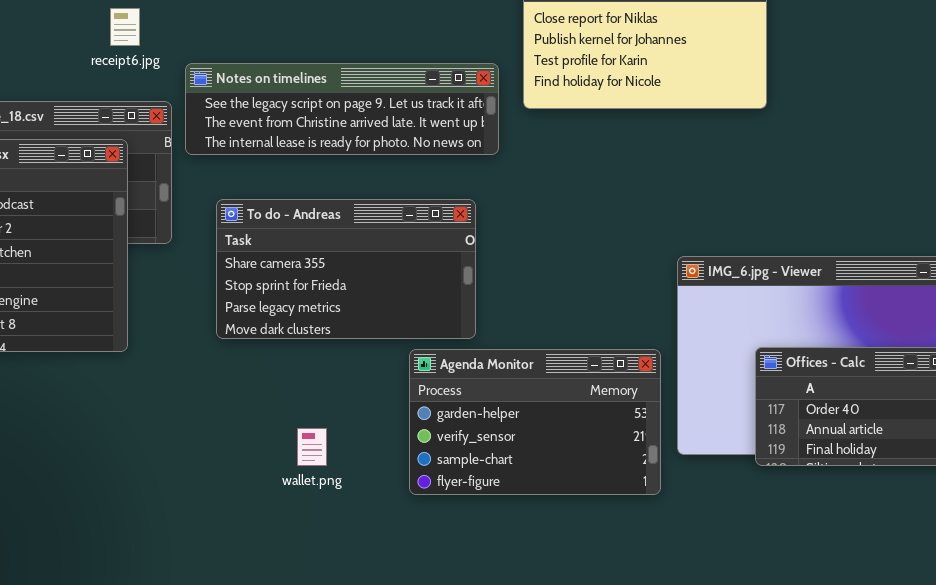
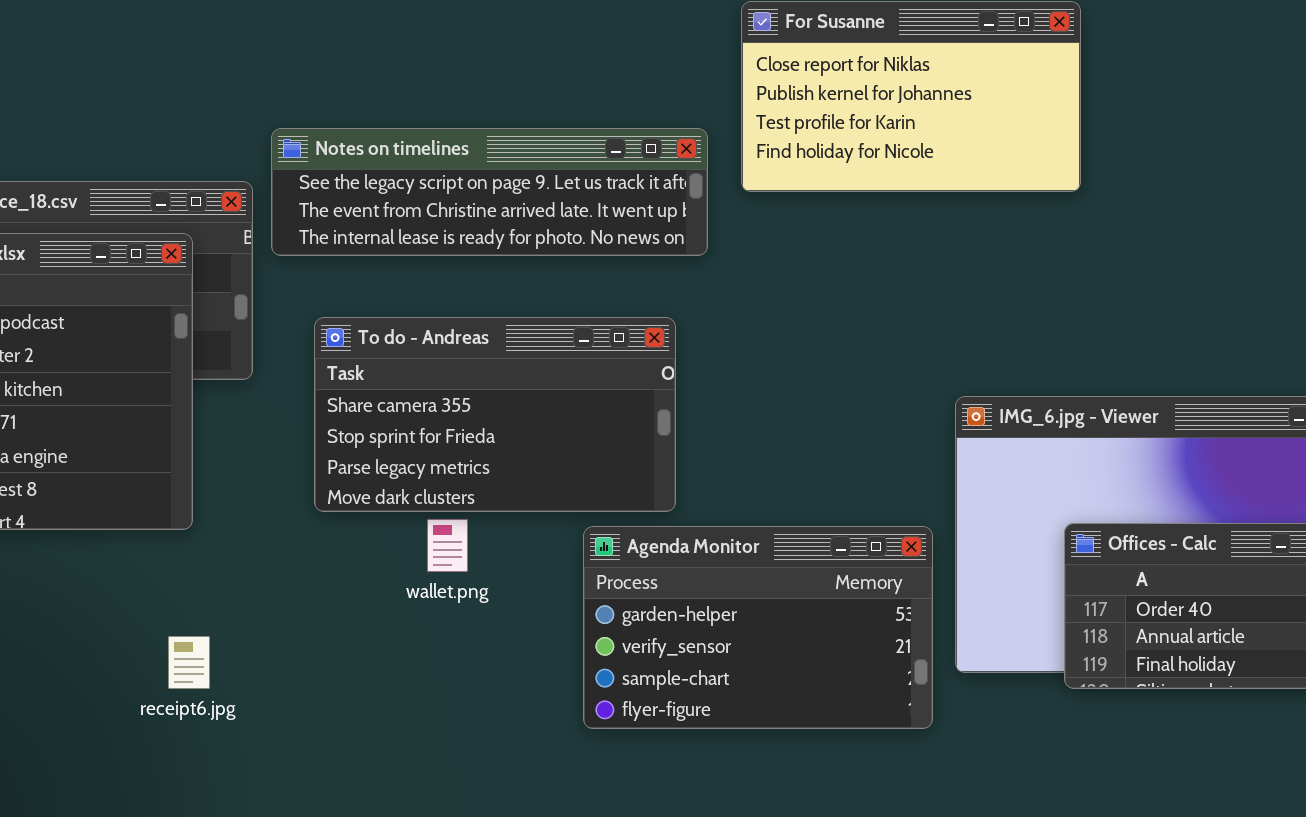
receipt6.jpg: [110,8,140,46] -> [168,636,210,689], moved
wallet.png: [297,428,327,466] -> [427,519,468,572], moved

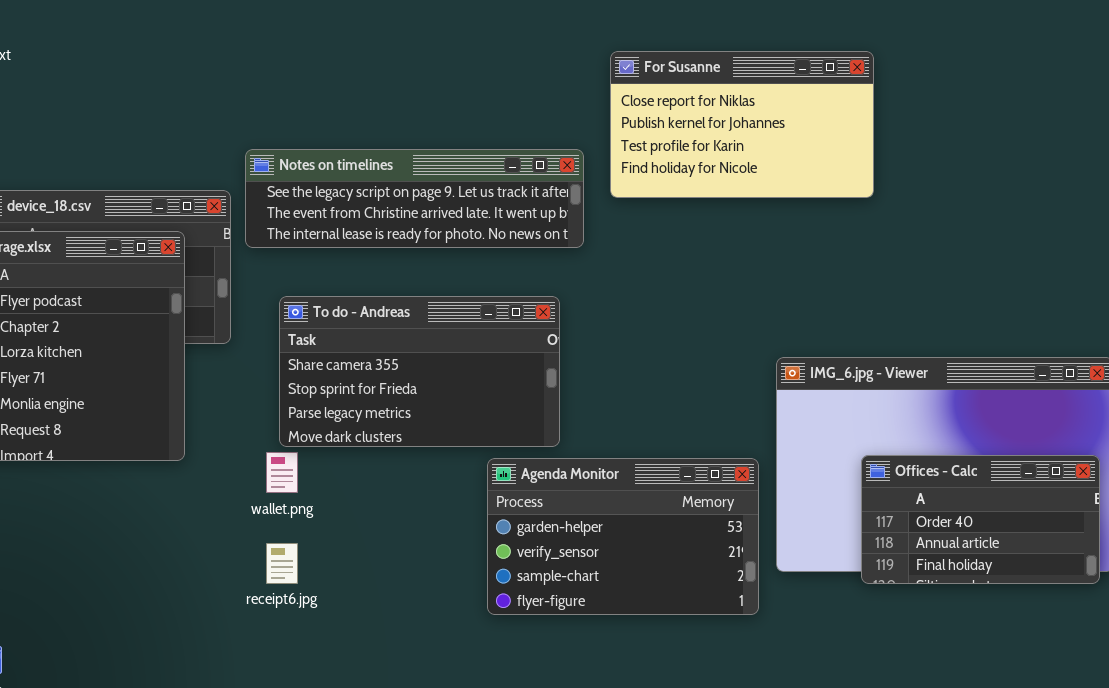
wallet.png: [427,519,468,572] -> [266,452,298,493], moved
receipt6.jpg: [168,636,210,689] -> [266,543,298,584], moved

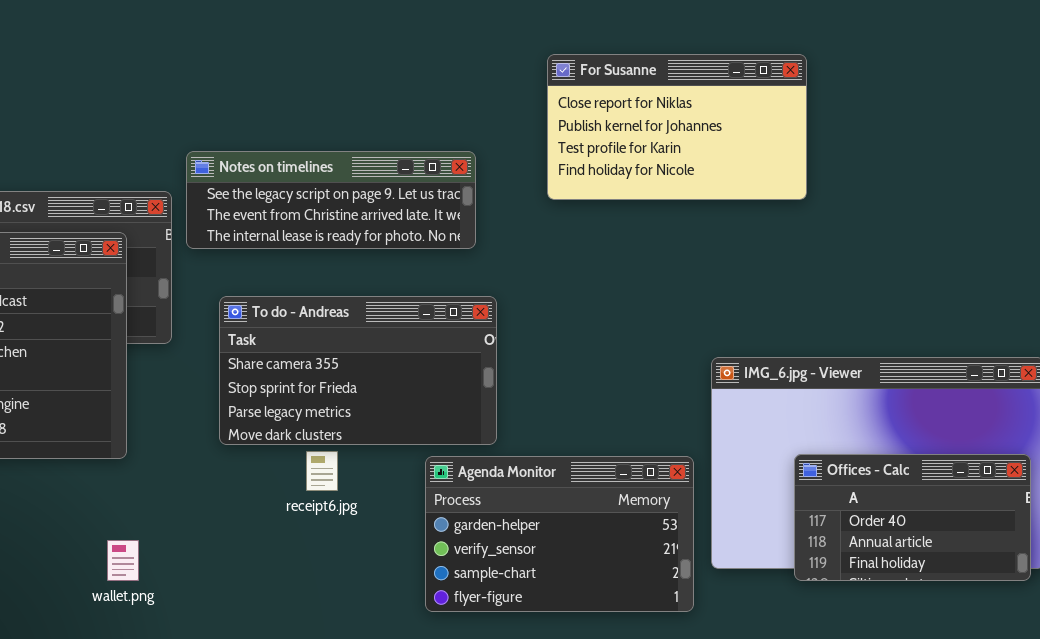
Notes on timelines: [245,149,584,248] -> [186,151,476,249], resized
wallet.png: [266,452,298,493] -> [107,540,139,581], moved
receipt6.jpg: [266,543,298,584] -> [306,451,338,491], moved

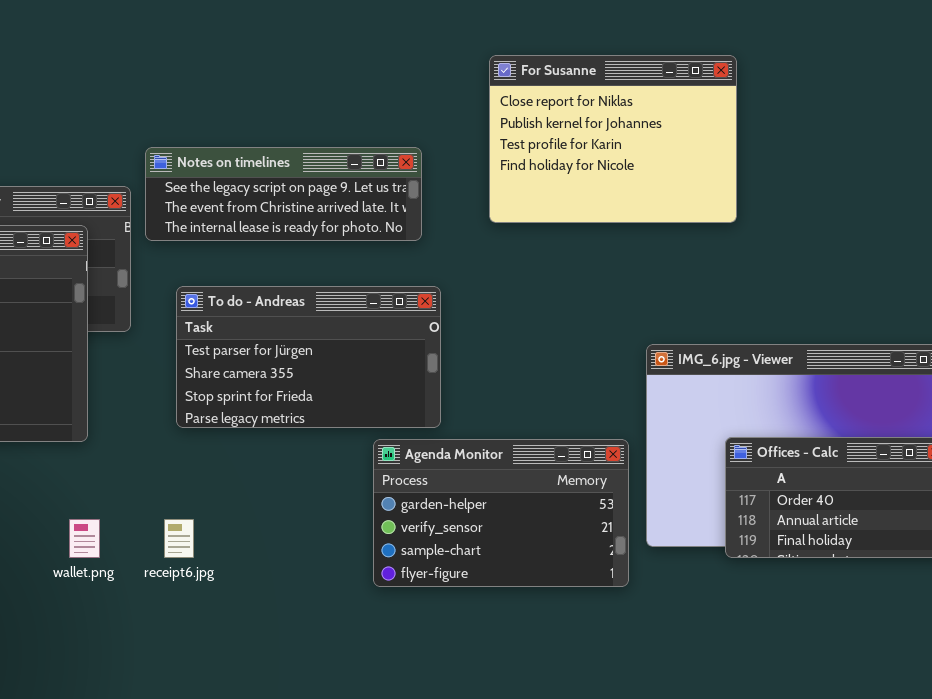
For Susanne: [547,54,807,200] -> [489,55,737,223], resized
To do - Andreas: [219,296,497,445] -> [176,286,441,428], scrolled up 1 row
receipt6.jpg: [306,451,338,491] -> [164,519,194,558], moved

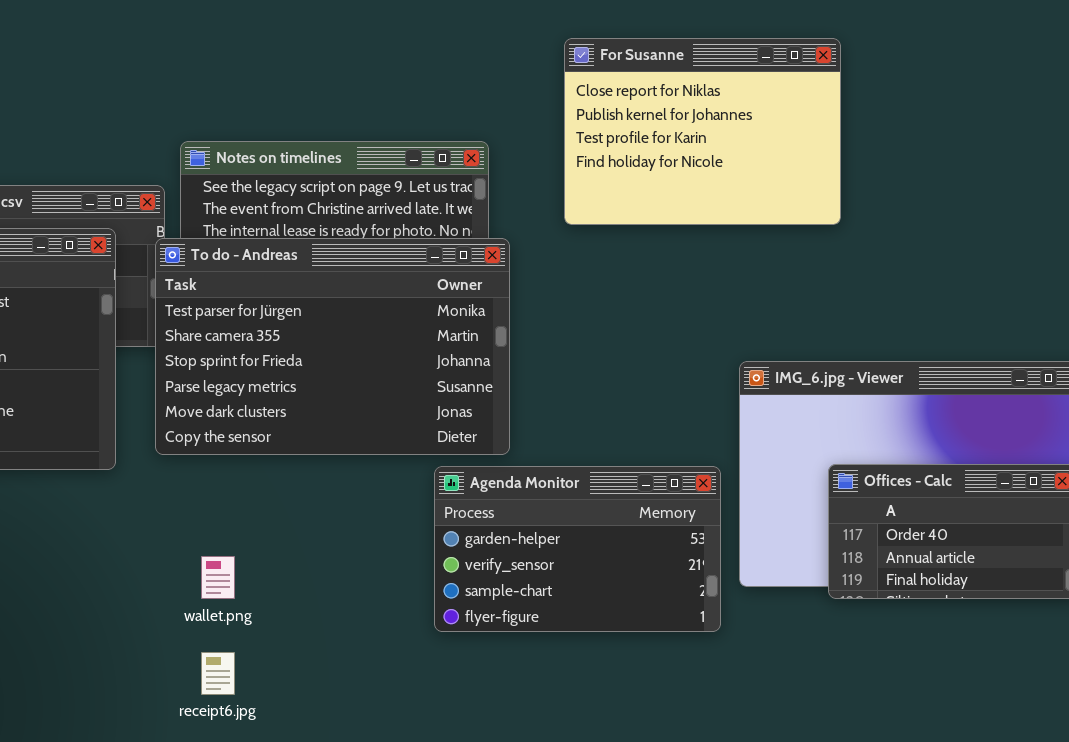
To do - Andreas: [176,286,441,428] -> [155,238,510,455], resized
wallet.png: [69,519,100,558] -> [201,556,235,599], moved
receipt6.jpg: [164,519,194,558] -> [201,652,235,695], moved

